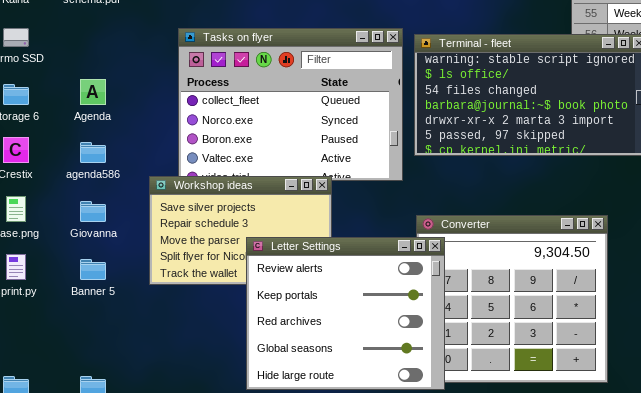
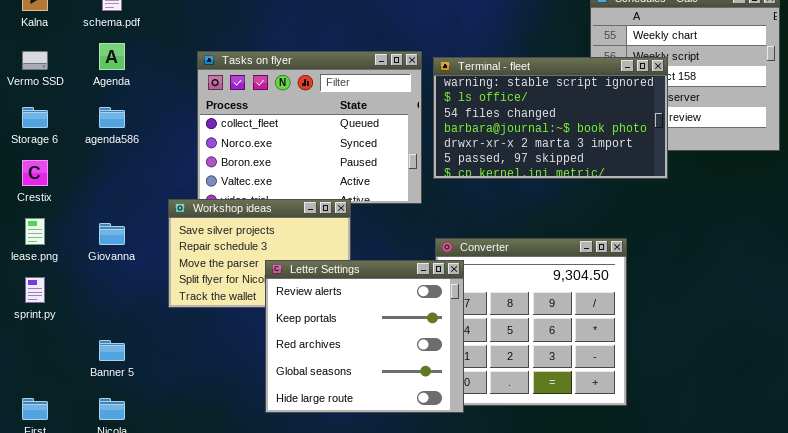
Agenda: [80,79,106,105] -> [99,43,125,70], moved
agenda586: [80,142,106,163] -> [99,107,125,128], moved
Banner 5: [80,259,106,280] -> [99,340,125,361], moved

